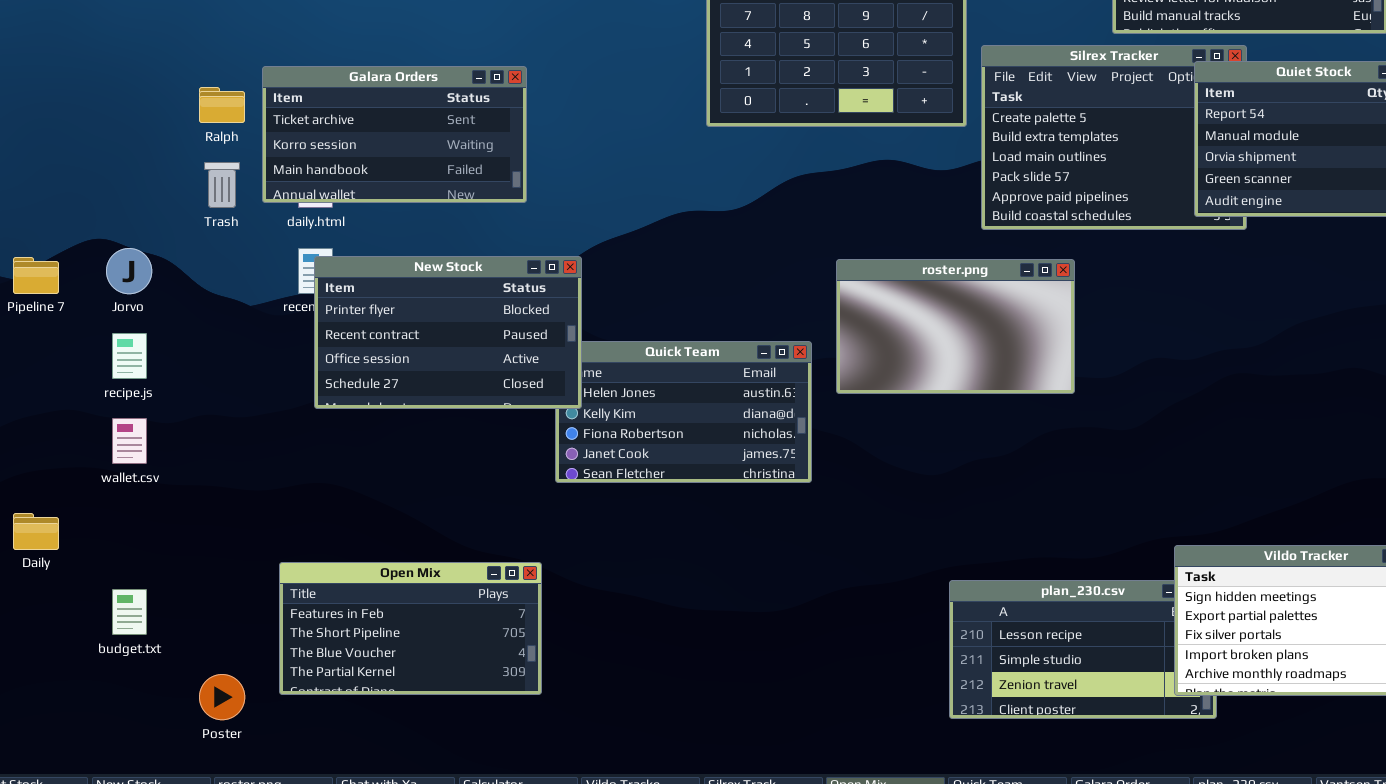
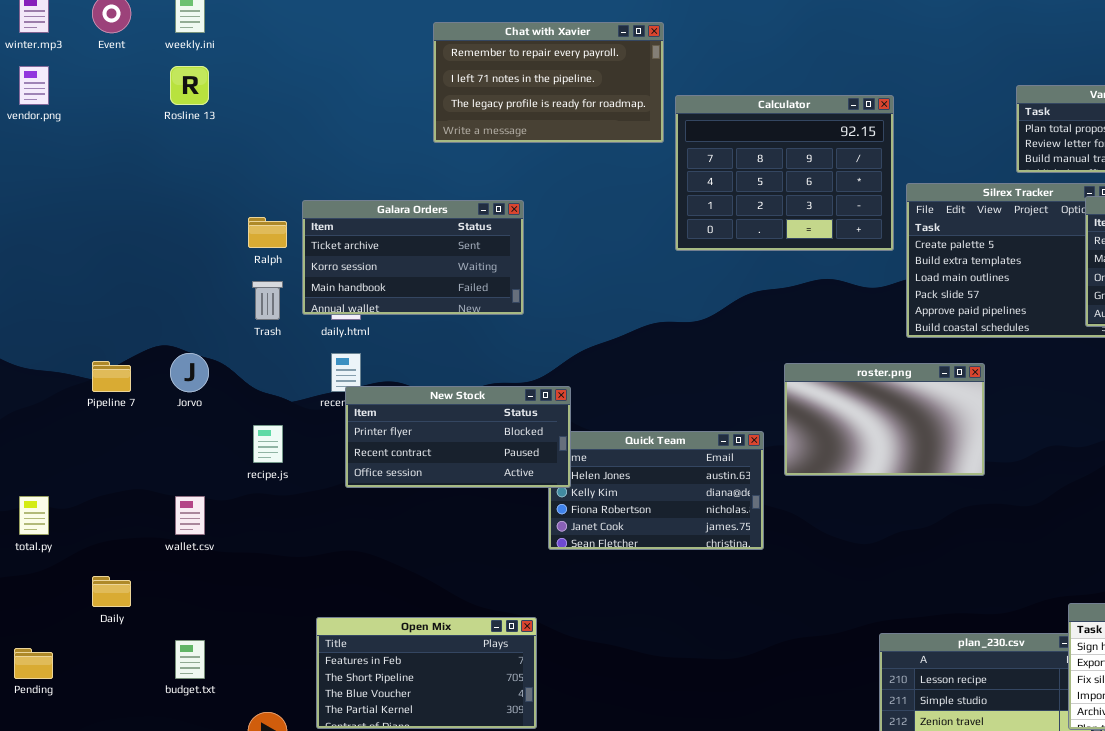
New Stock: [314,256,582,409] -> [345,386,571,488], resized
recipe.js: [112,333,147,379] -> [253,425,283,463], moved

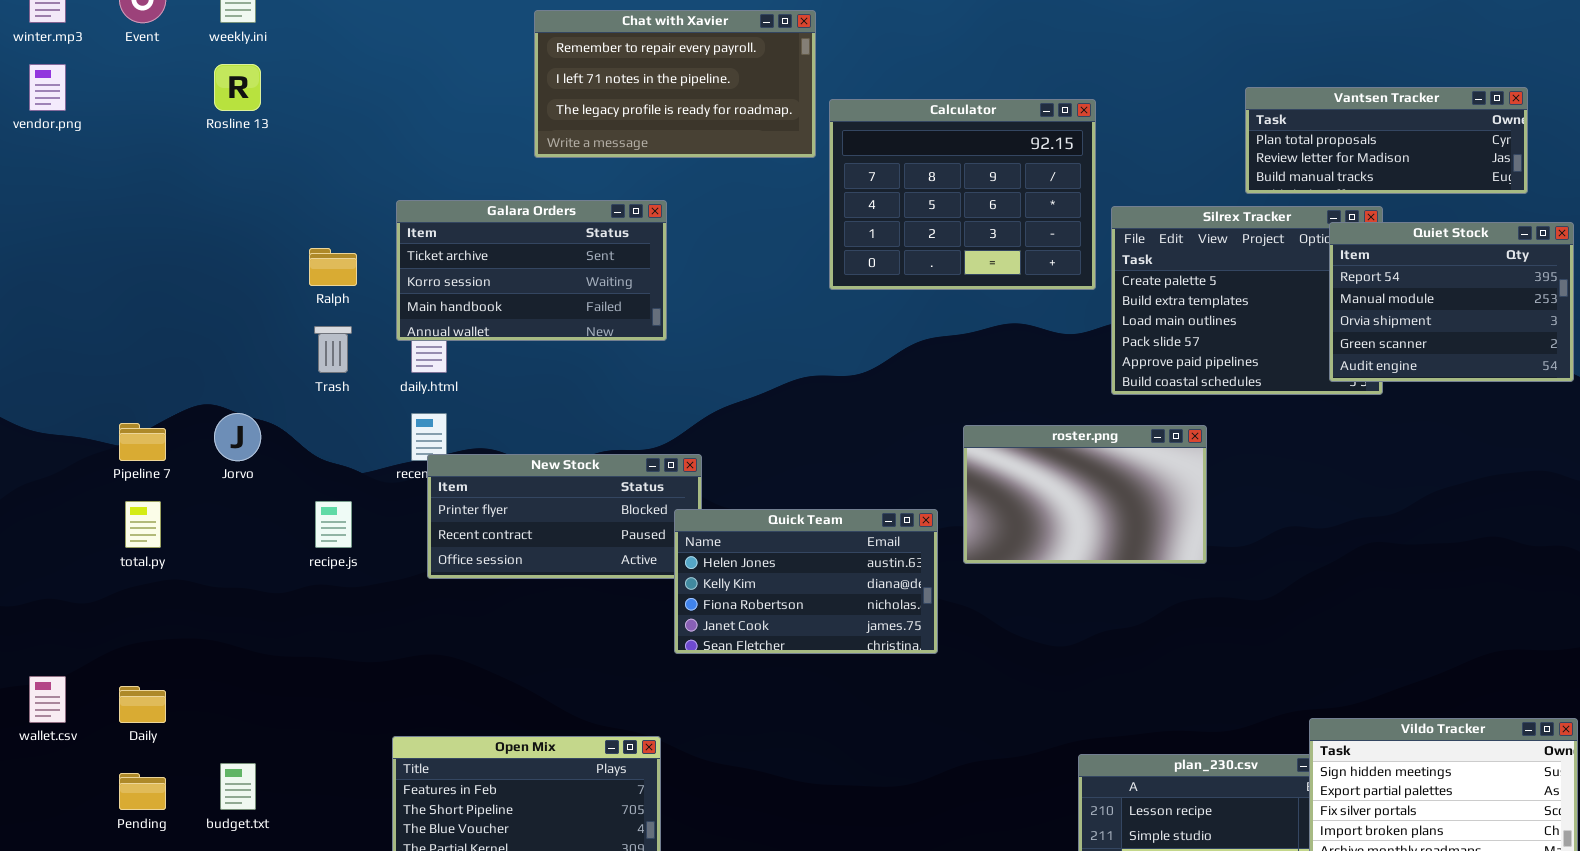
Galara Orders: [302,200,524,315] -> [396,200,667,341], moved
Quick Team: [548,431,764,550] -> [674,509,938,654], raised
total.py: [19,496,49,535] -> [125,501,161,548], moved
wallet.csv: [175,496,205,535] -> [29,676,66,723], moved
Pending: [14,648,53,679] -> [119,773,166,810], moved

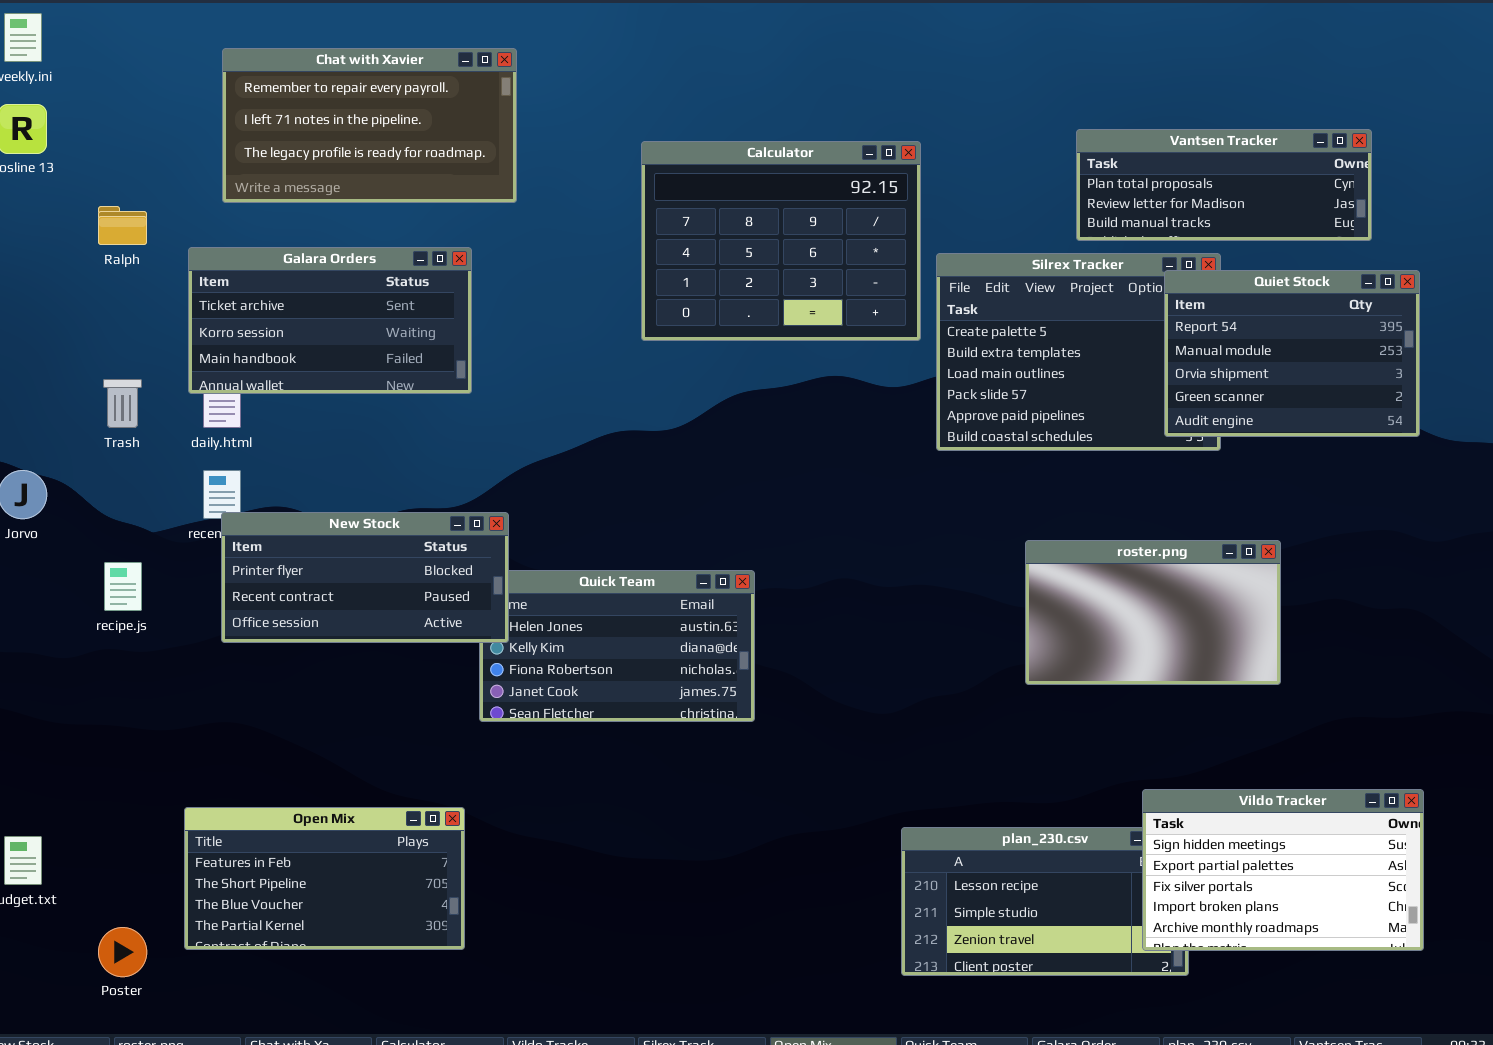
Chat with Xavier: [534,10,816,158] -> [222,48,517,203], moved
Ralph: [309,248,357,286] -> [98,206,147,245], moved
roster.png: [963,425,1207,564] -> [1025,540,1281,685], moved
New Stock: [427,454,702,579] -> [221,512,509,643], raised

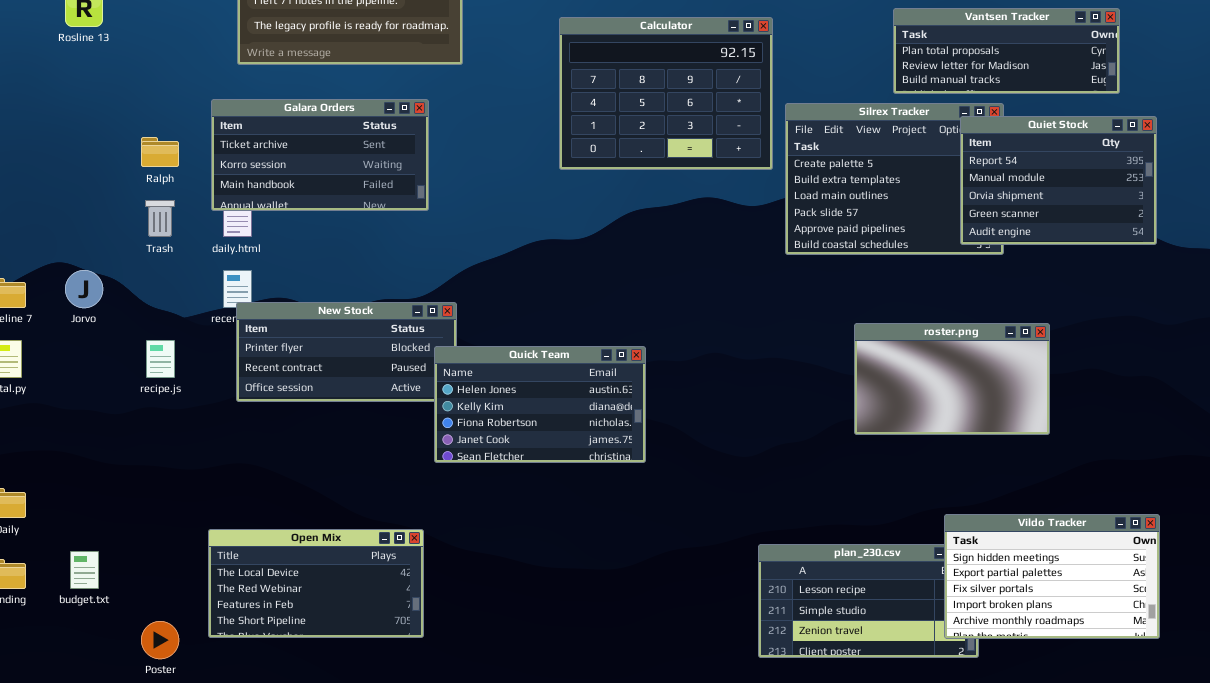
Ralph: [98,206,147,245] -> [141,137,179,167], moved
Quick Team: [479,570,755,722] -> [434,346,646,463], raised
Open Mix: [184,807,465,950] -> [208,529,424,638], scrolled up 2 rows

